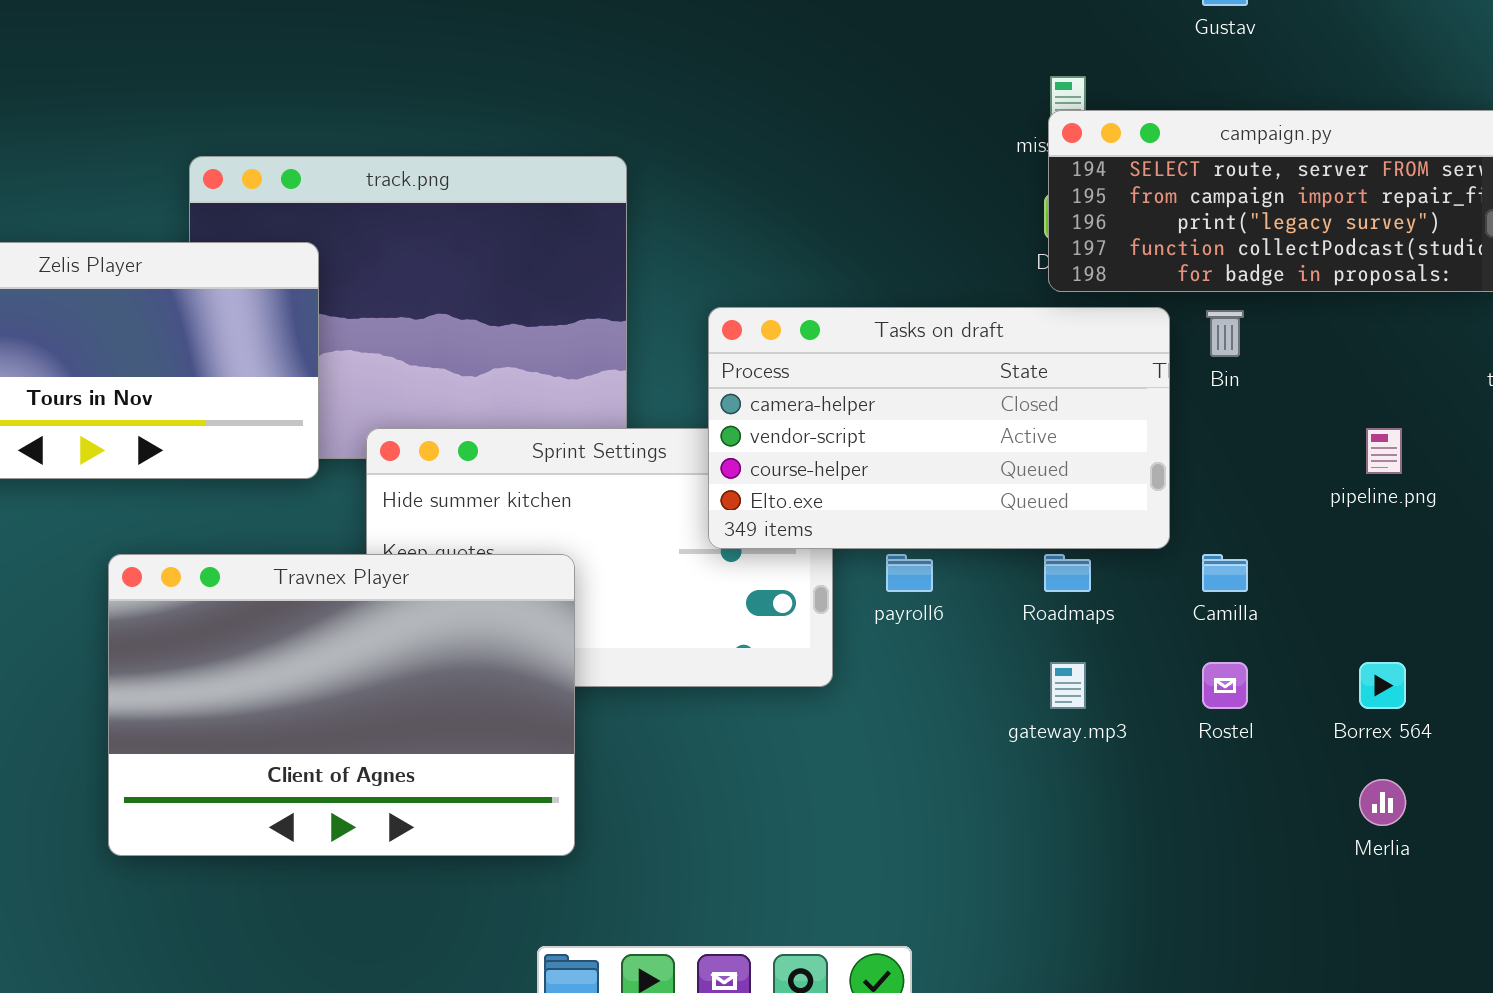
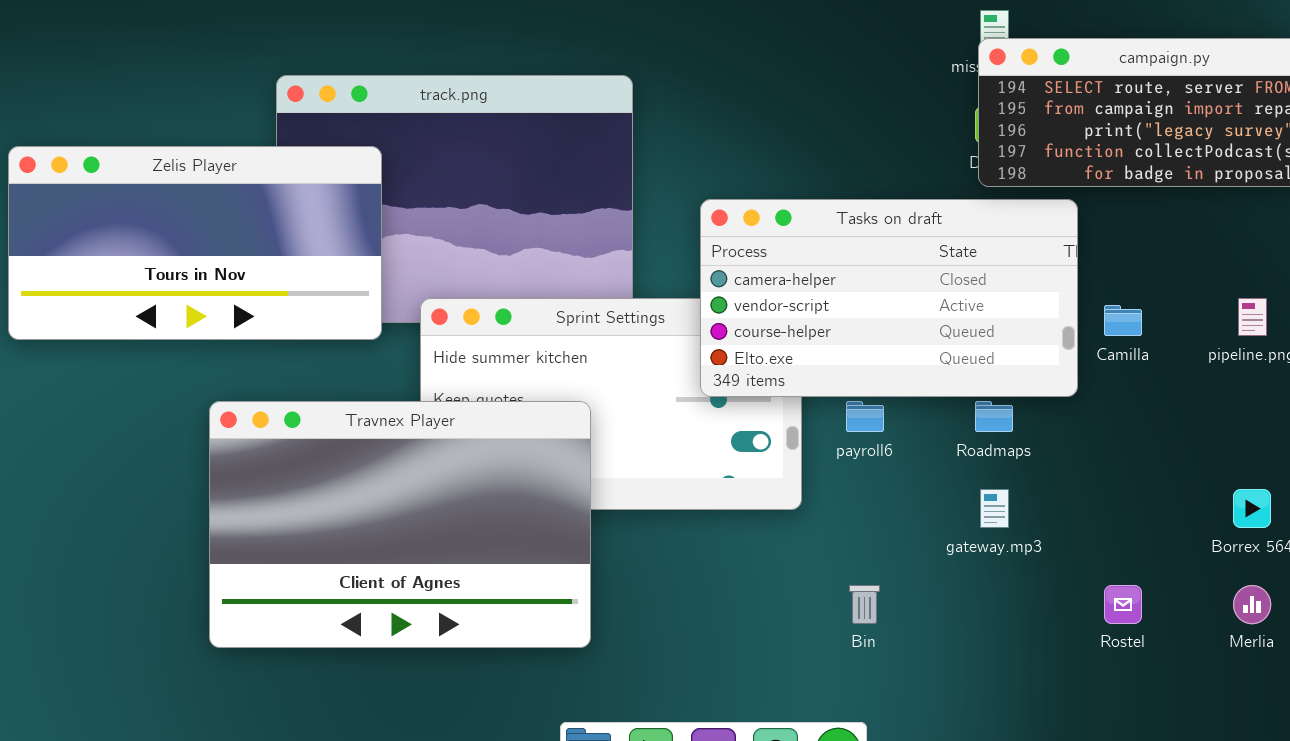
Bin: [1206,310,1244,357] -> [849,585,880,624], moved
Camilla: [1202,554,1248,592] -> [1104,305,1142,336], moved
Rostel: [1202,662,1248,709] -> [1104,585,1142,624], moved

